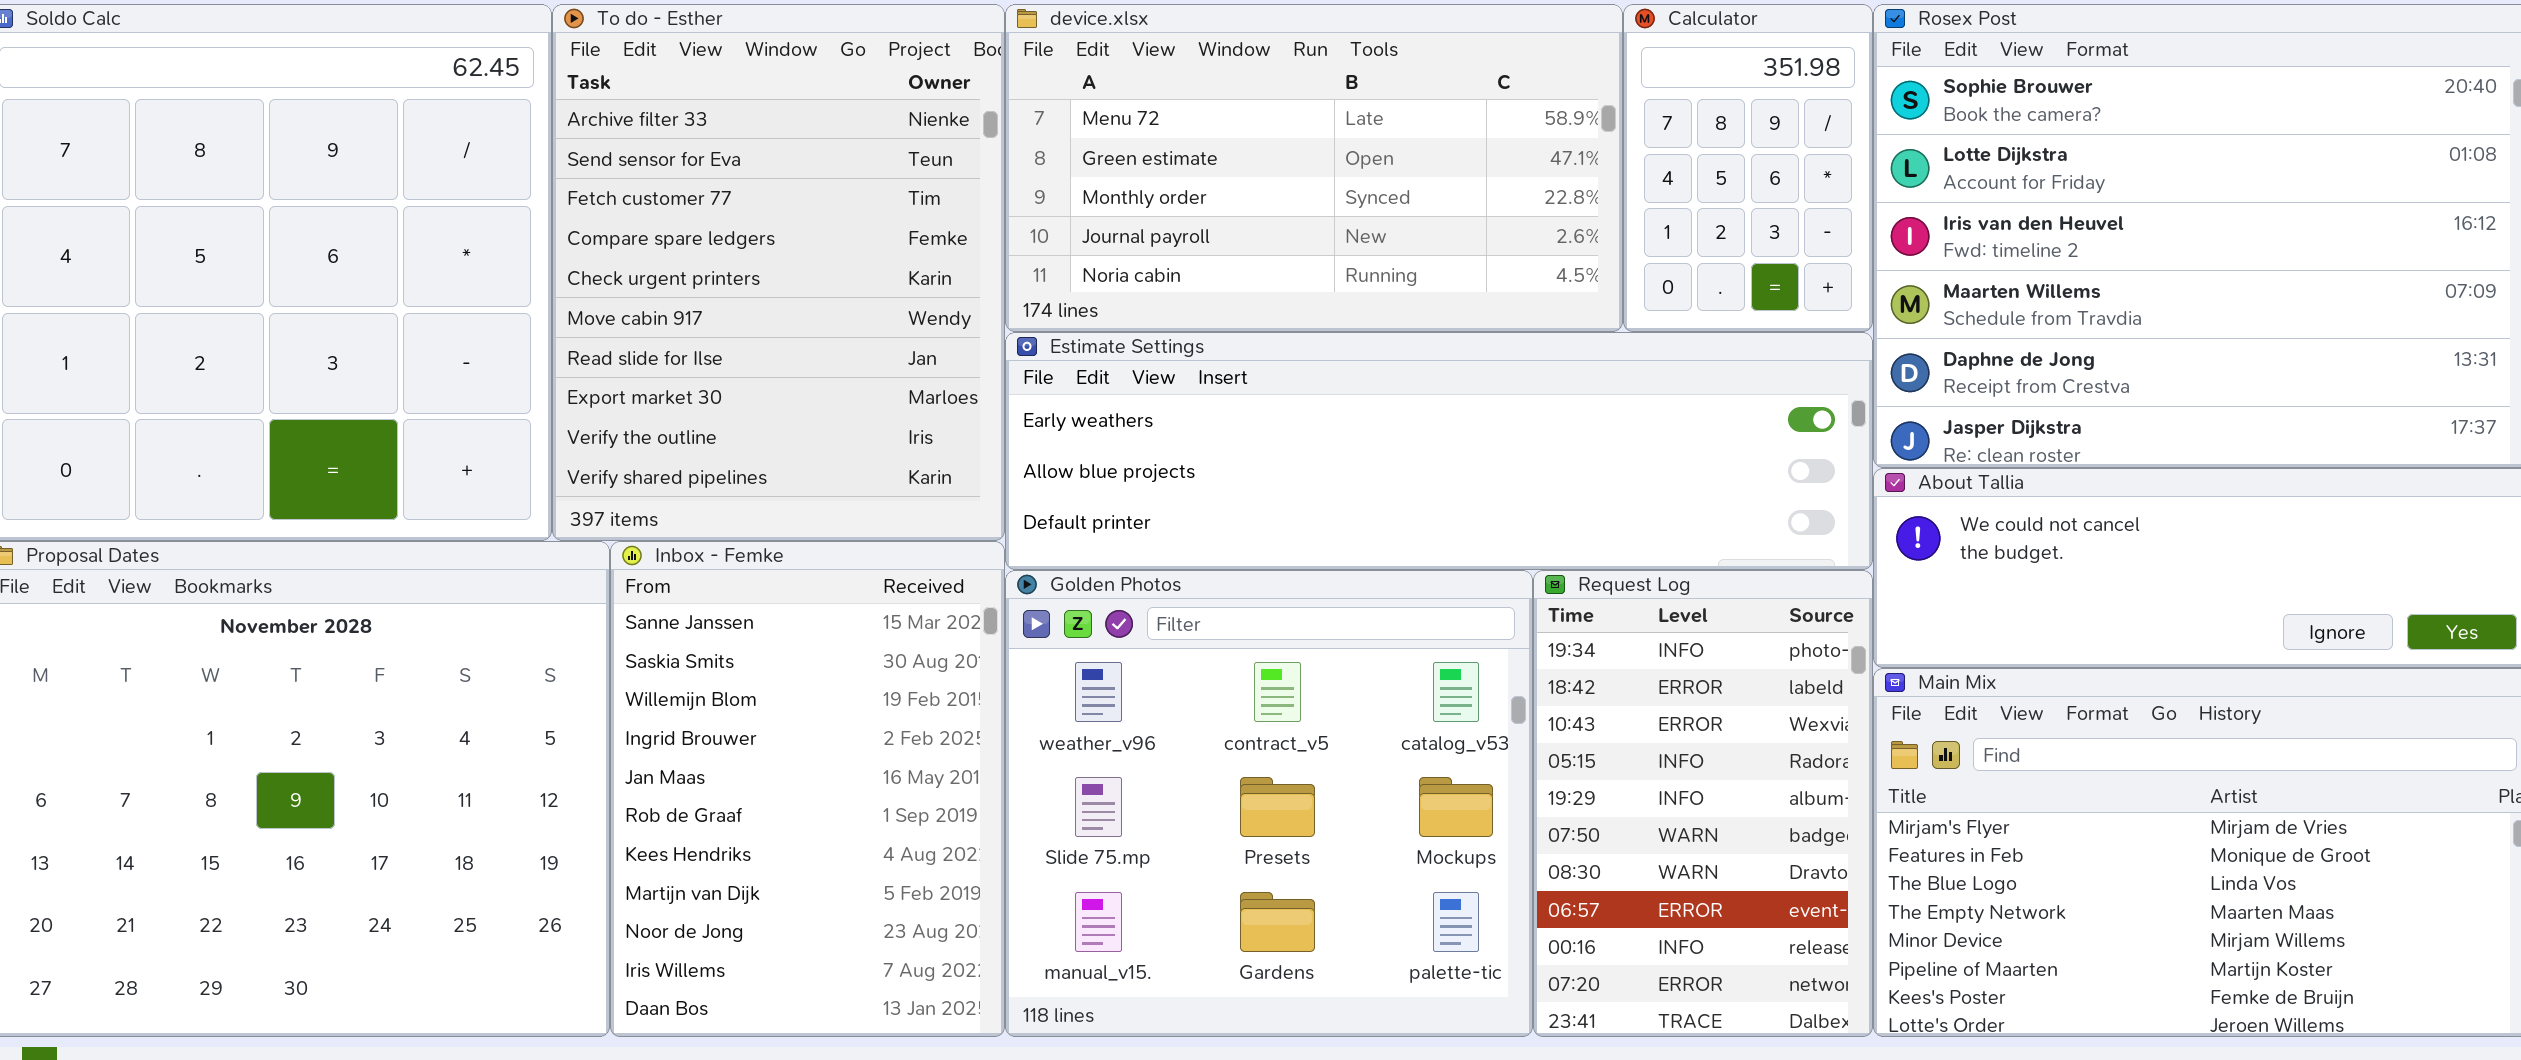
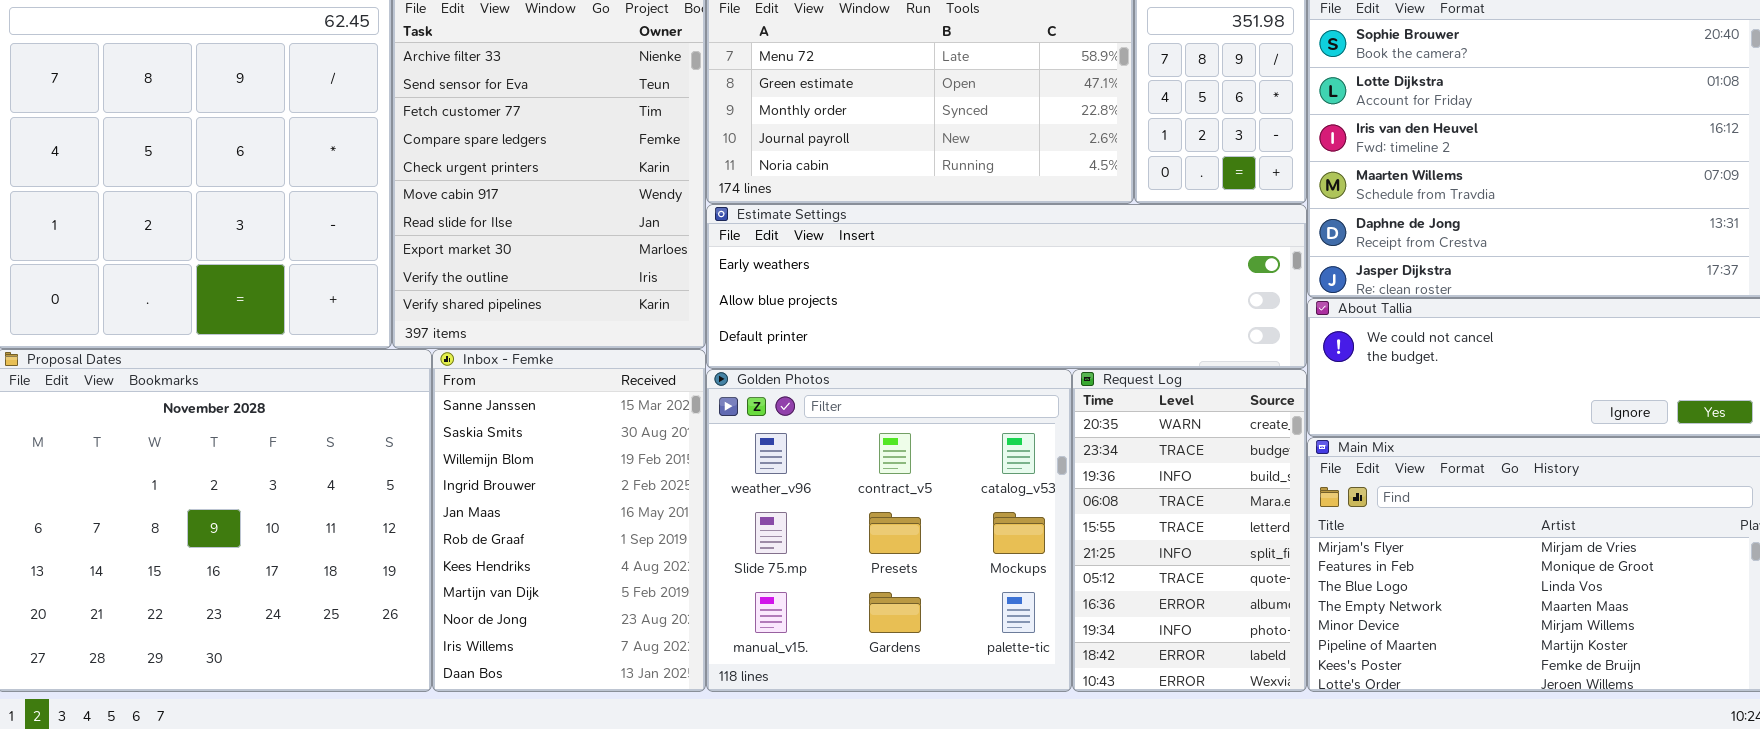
Request Log: [1533,570,1873,1037] -> [1072,369,1307,692], scrolled up 8 rows

